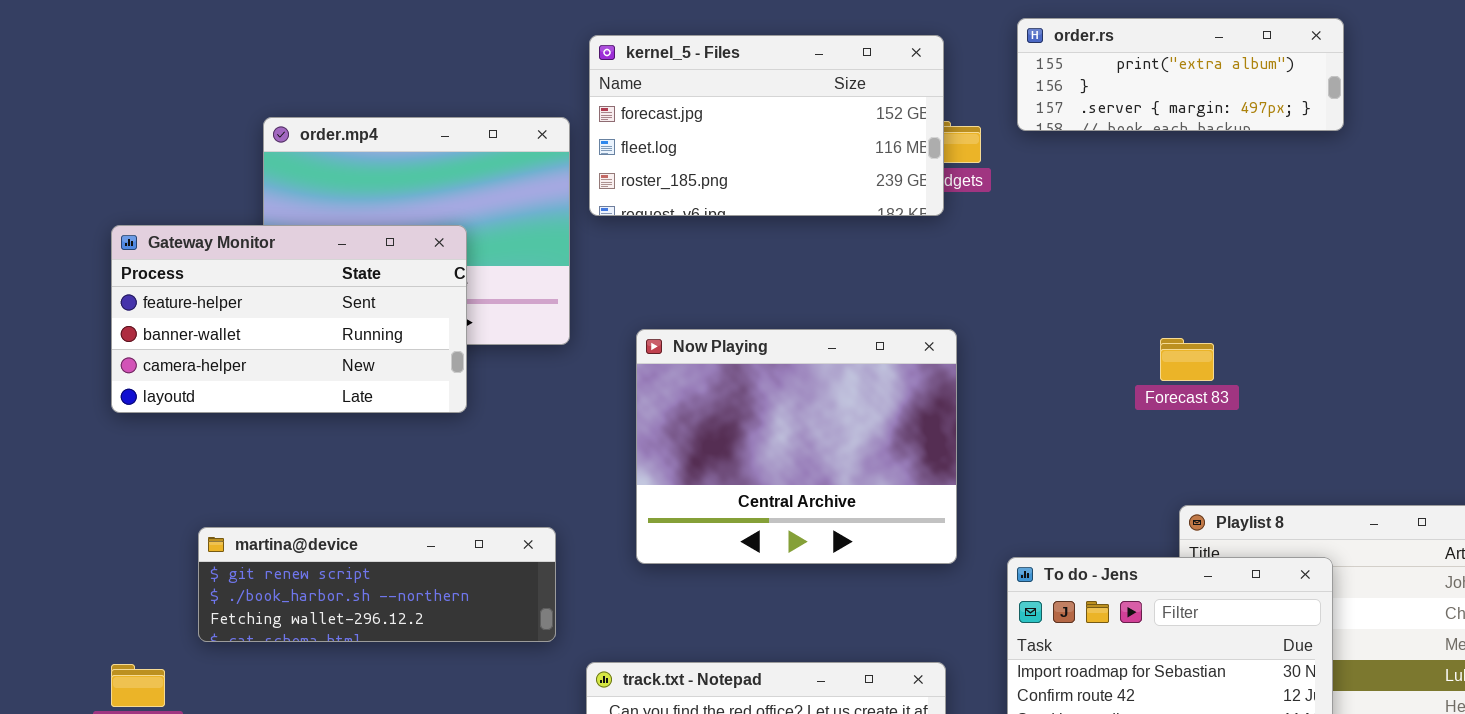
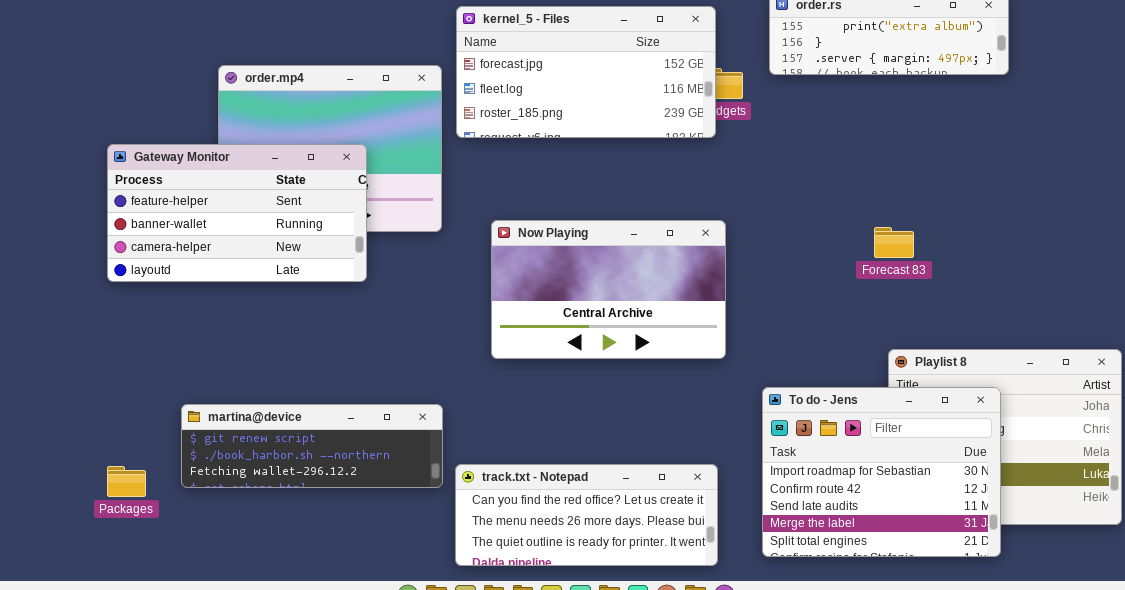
Now Playing: [636,329,957,564] -> [491,220,726,359], resized
martina@device: [198,527,556,642] -> [181,404,443,488], moved

